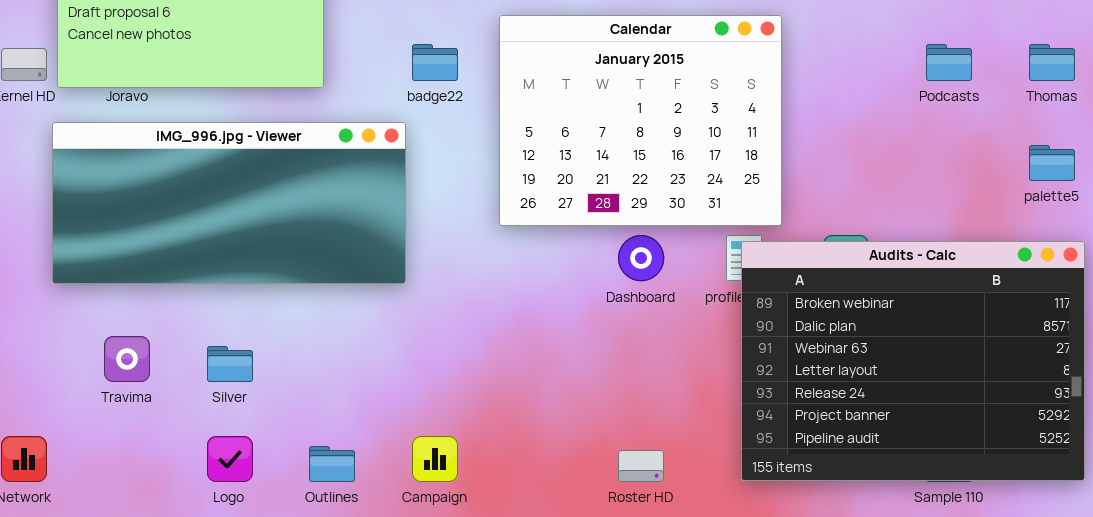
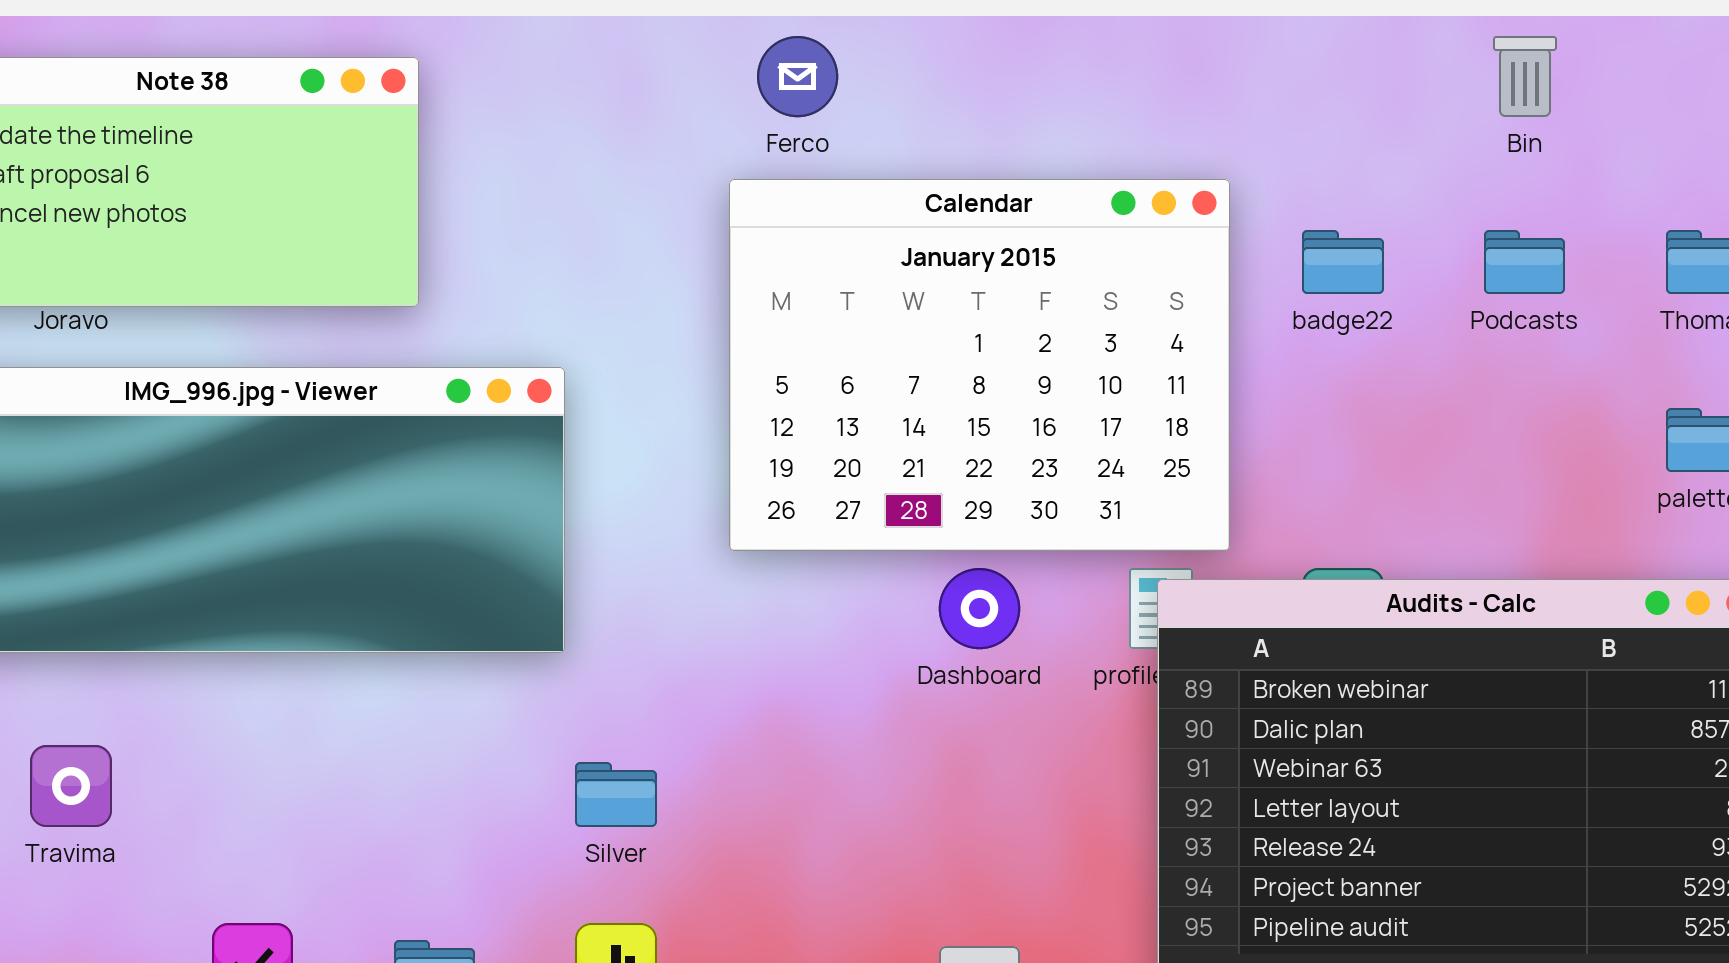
badge22: [412,44,458,81] -> [1302,230,1384,294], moved
Silver: [207,346,253,382] -> [575,762,657,827], moved

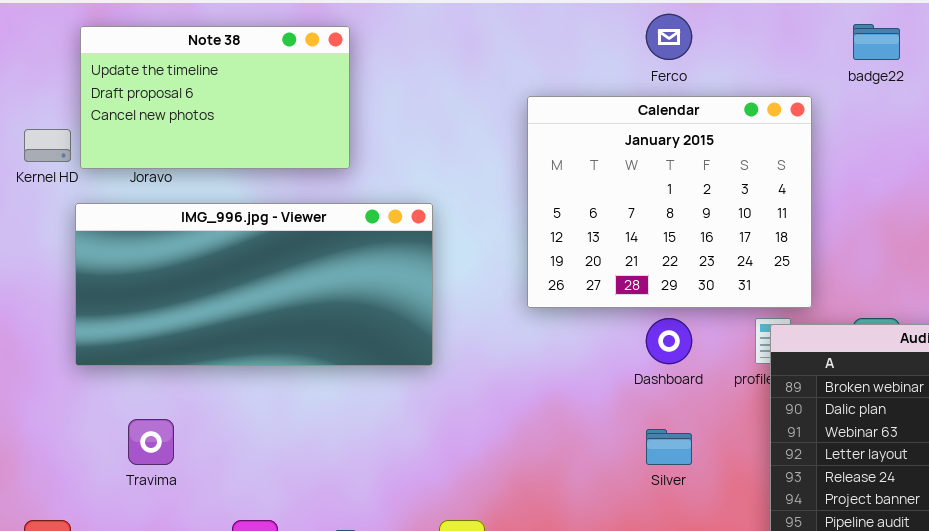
Ferco: [757,36,838,117] -> [646,14,692,60], moved
badge22: [1302,230,1384,294] -> [853,24,900,60], moved
Silver: [575,762,657,827] -> [646,429,692,465], moved

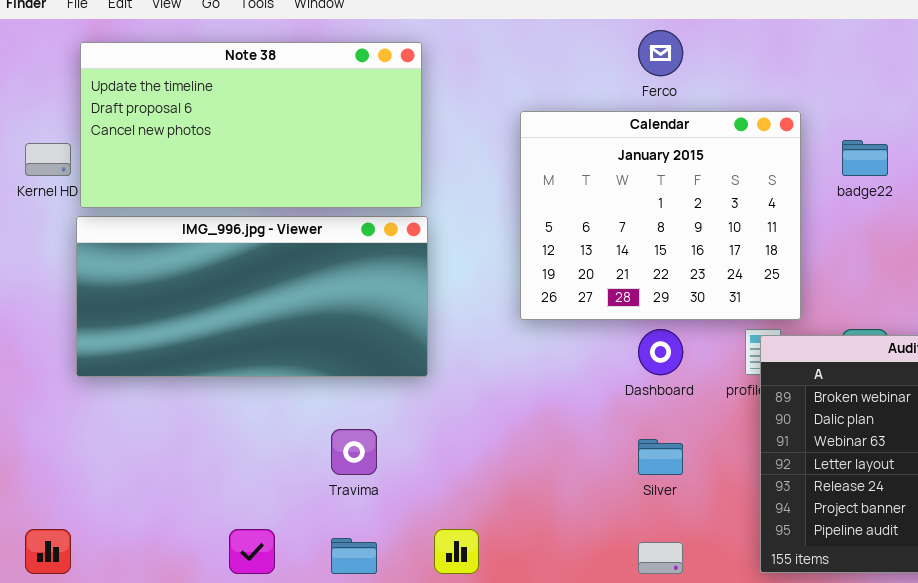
badge22: [853,24,900,60] -> [842,140,888,176], moved
Note 38: [80,26,350,169] -> [80,42,422,208], resized
Travima: [128,419,174,465] -> [331,429,377,475], moved

